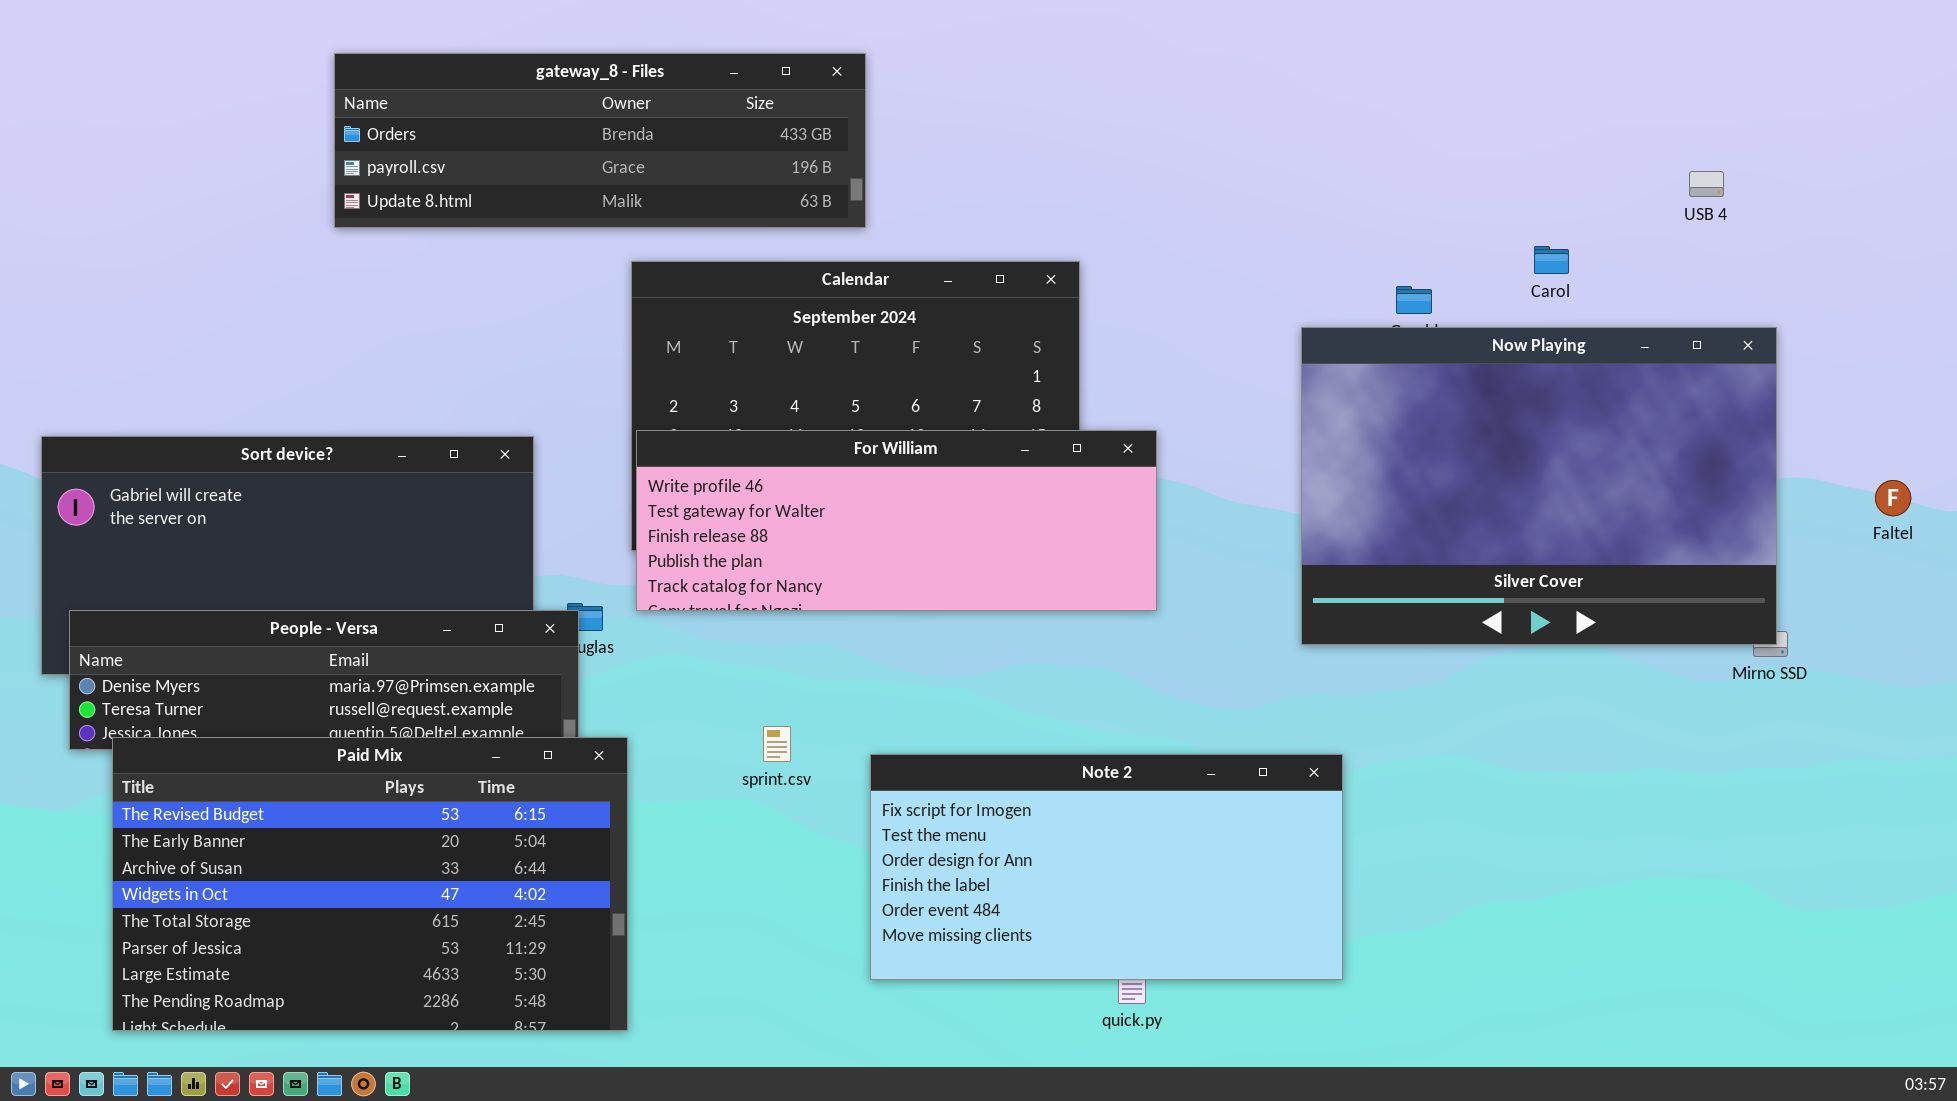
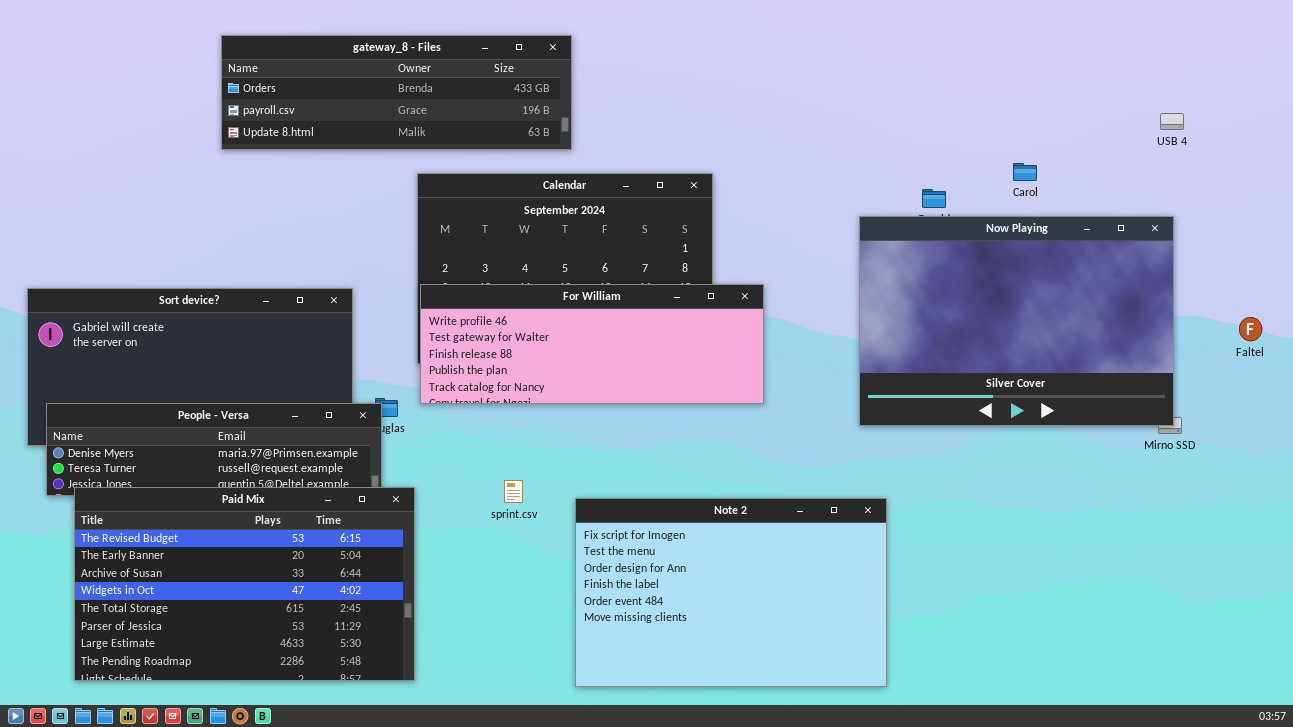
USB 4: [1689,171,1724,197] -> [1160,113,1184,130], moved
Note 2: [870,754,1343,980] -> [575,498,887,687], resized

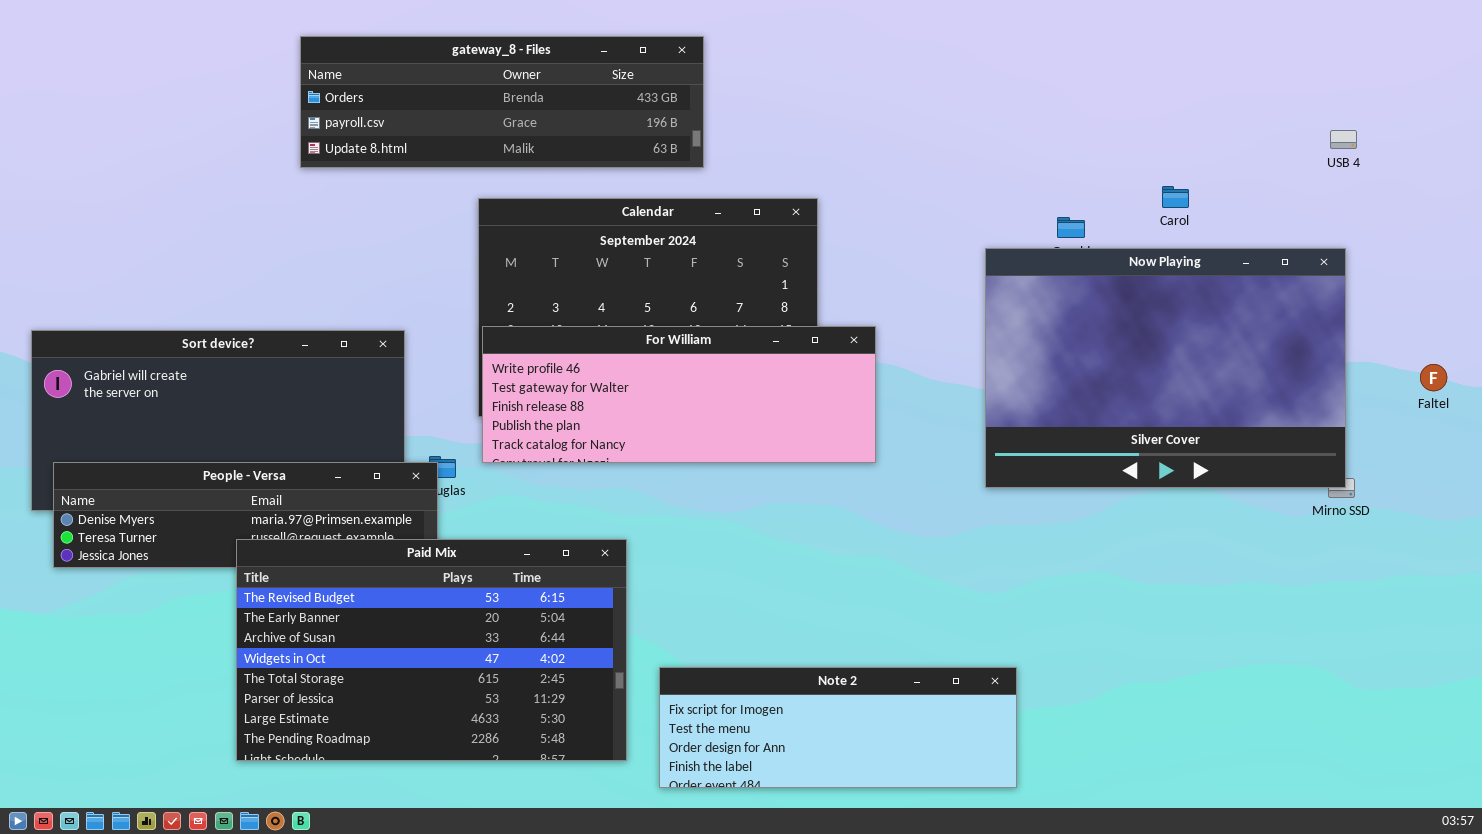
gateway_8 - Files: [221,35,572,150] -> [300,36,704,168], moved
Paid Mix: [74,487,415,681] -> [236,539,627,761], moved
Note 2: [575,498,887,687] -> [659,667,1017,788], resized

